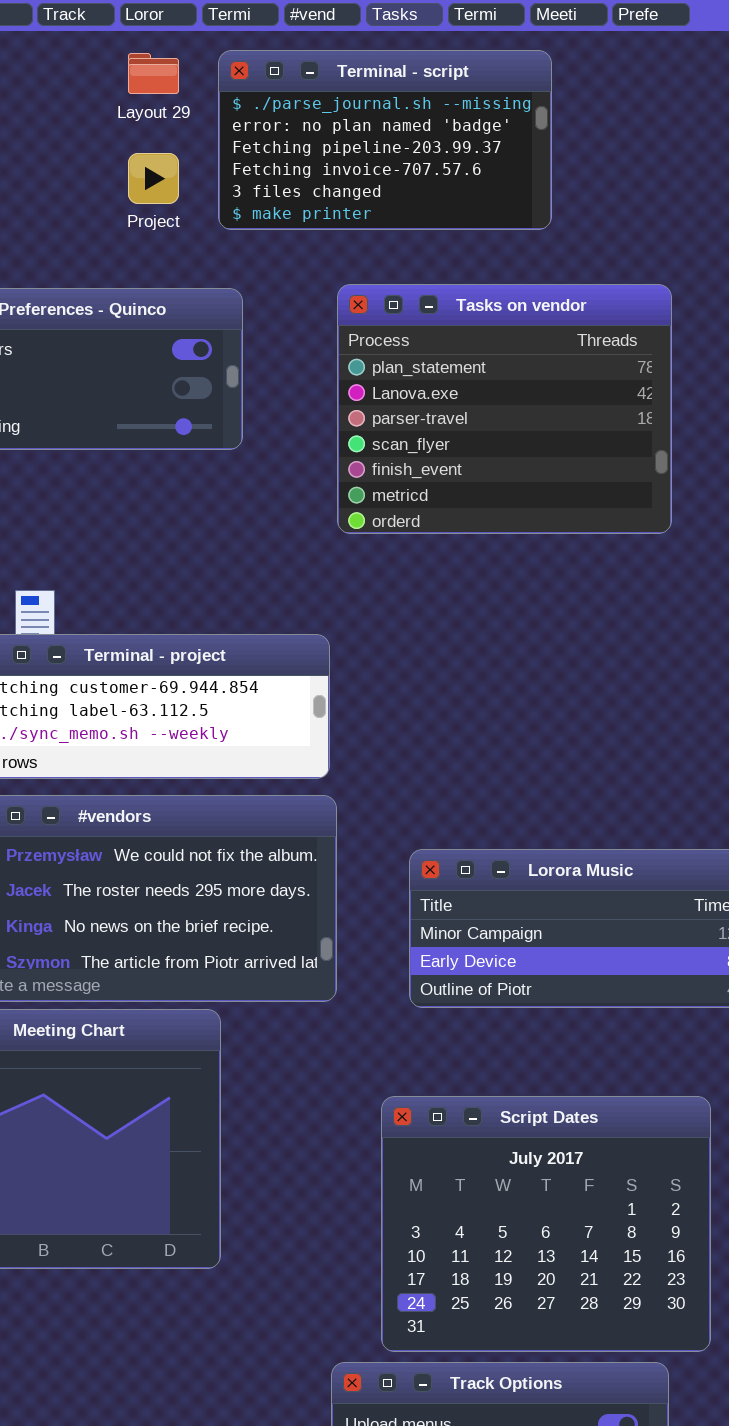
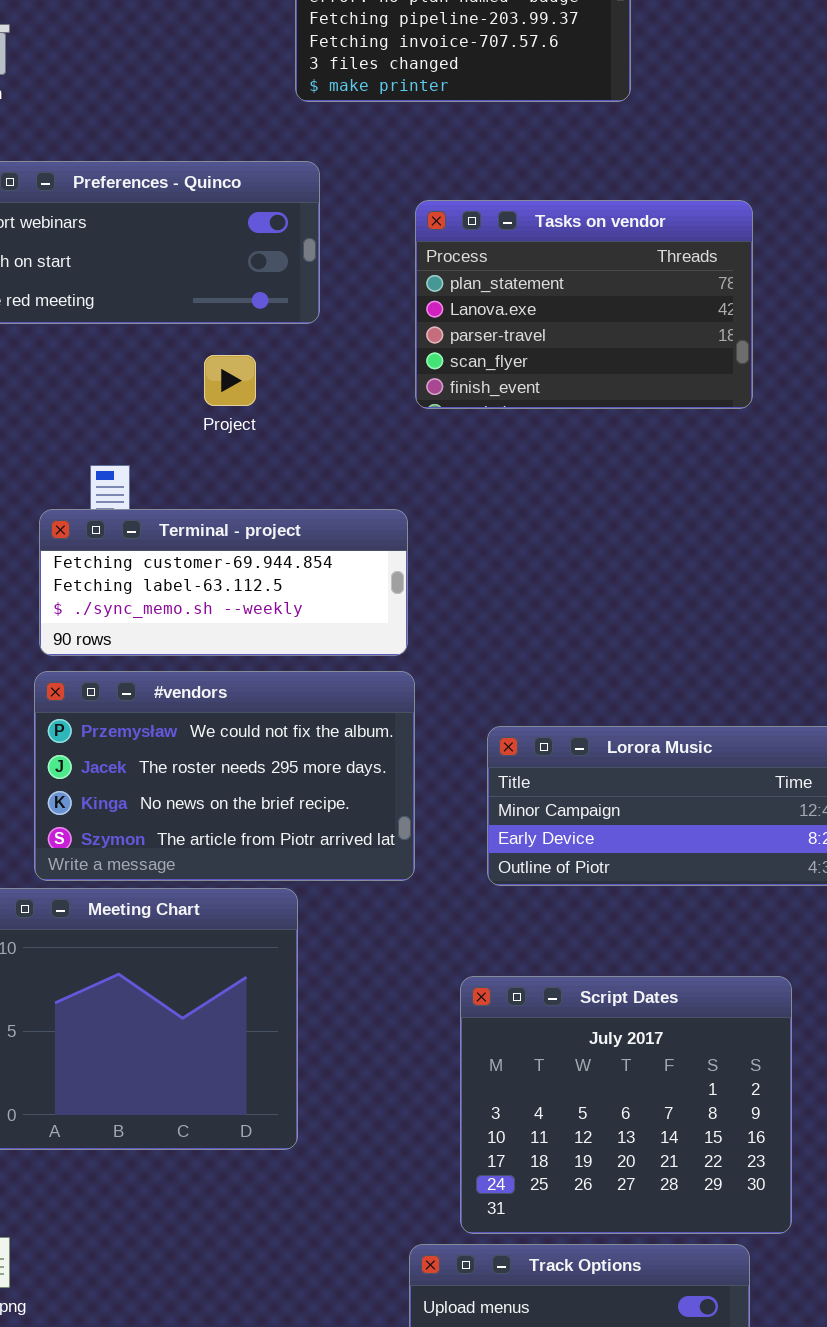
Project: [128,153,179,204] -> [204,355,256,406], moved
Tasks on vendor: [337,284,672,534] -> [415,200,753,409], resized

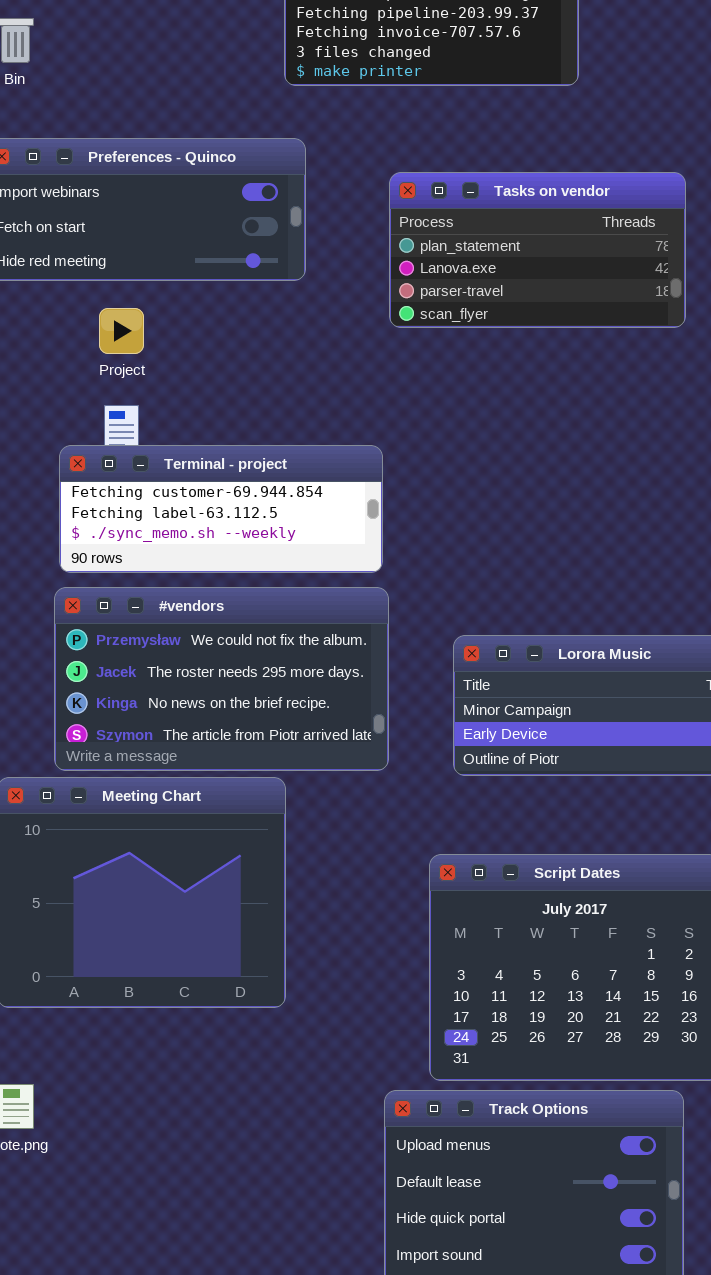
Tasks on vendor: [415,200,753,409] -> [389,172,686,328], resized
Project: [204,355,256,406] -> [99,308,144,354], moved

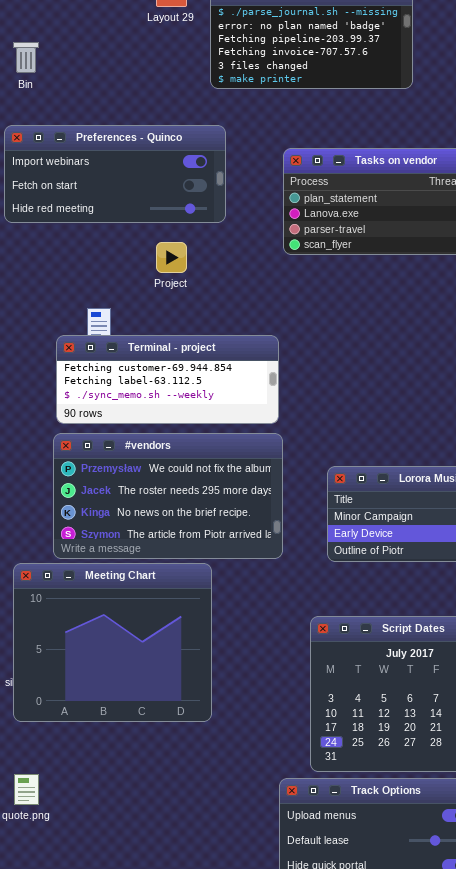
Project: [99,308,144,354] -> [156,242,187,273], moved

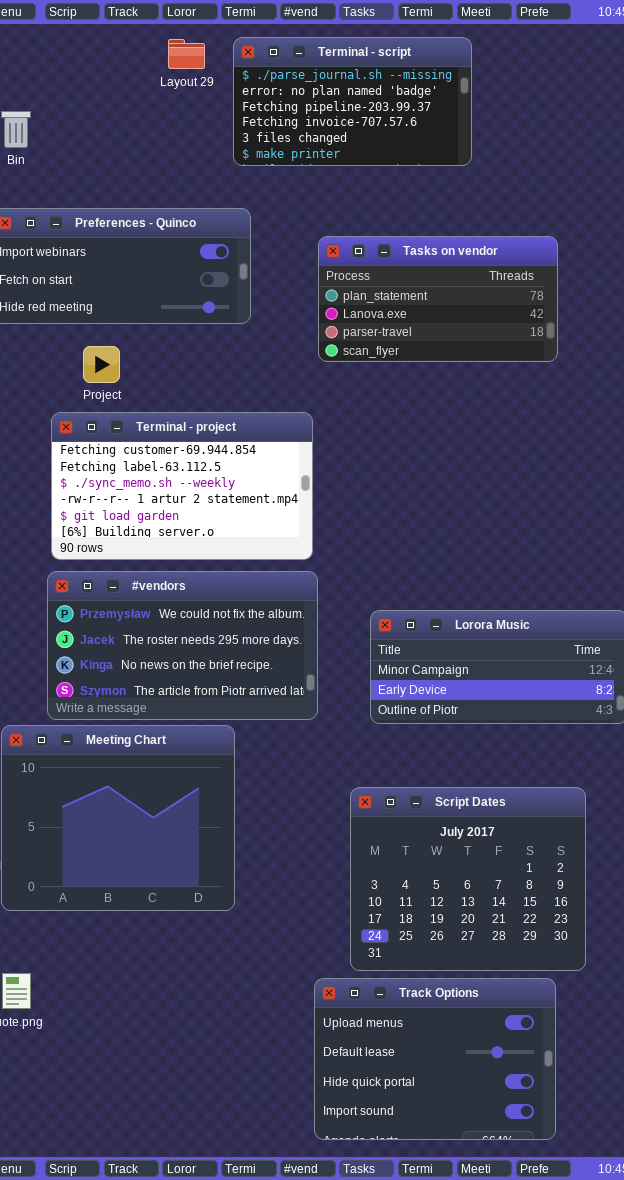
Project: [156,242,187,273] -> [83,346,120,383], moved
Terminal - project: [56,335,279,424] -> [51,412,313,560], resized

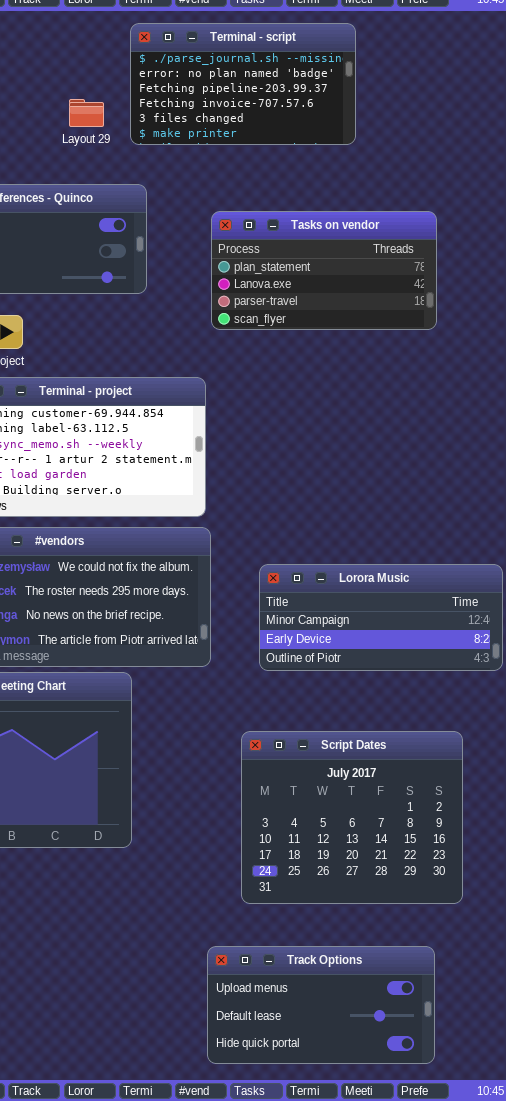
Layout 29: [168,39,205,69] -> [69,99,104,127], moved
Track Options: [314,978,556,1140] -> [207,946,435,1064], resized

